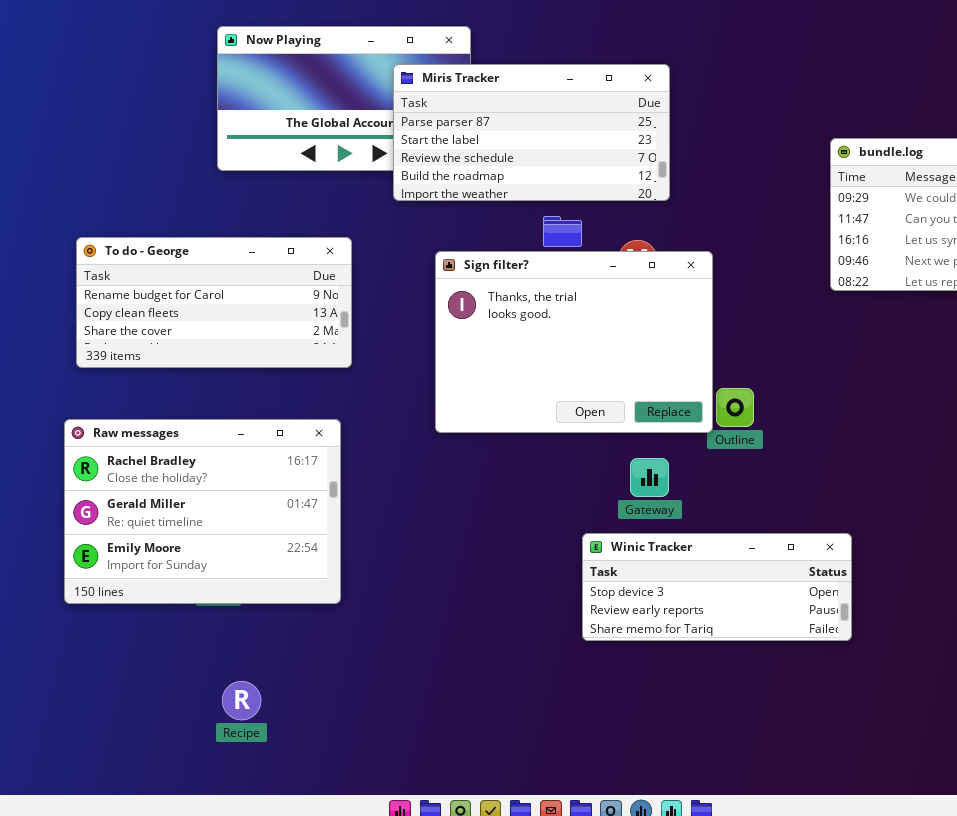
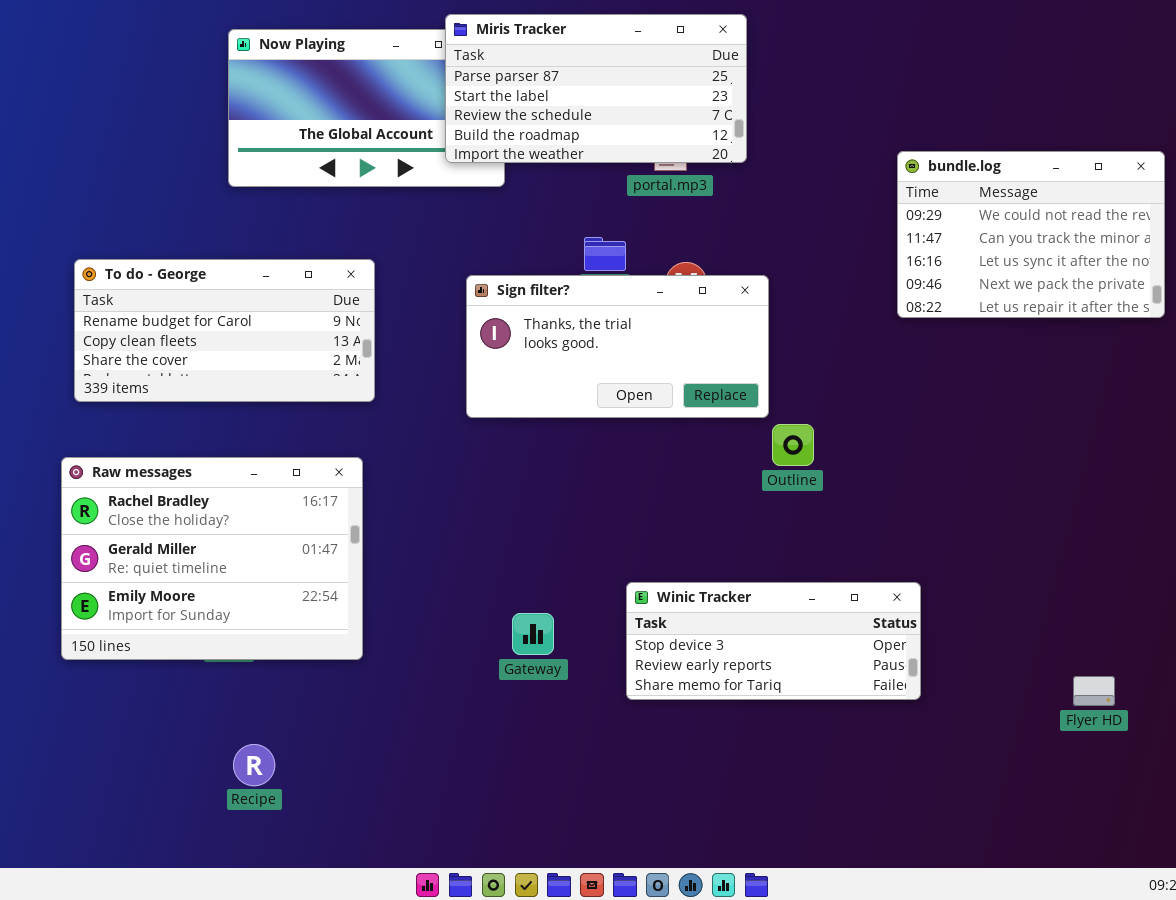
Miris Tracker: [393,64,670,201] -> [445,14,747,163], moved
Sign filter?: [435,251,713,433] -> [466,275,769,418], resized
Gateway: [630,458,669,497] -> [512,613,554,655], moved

